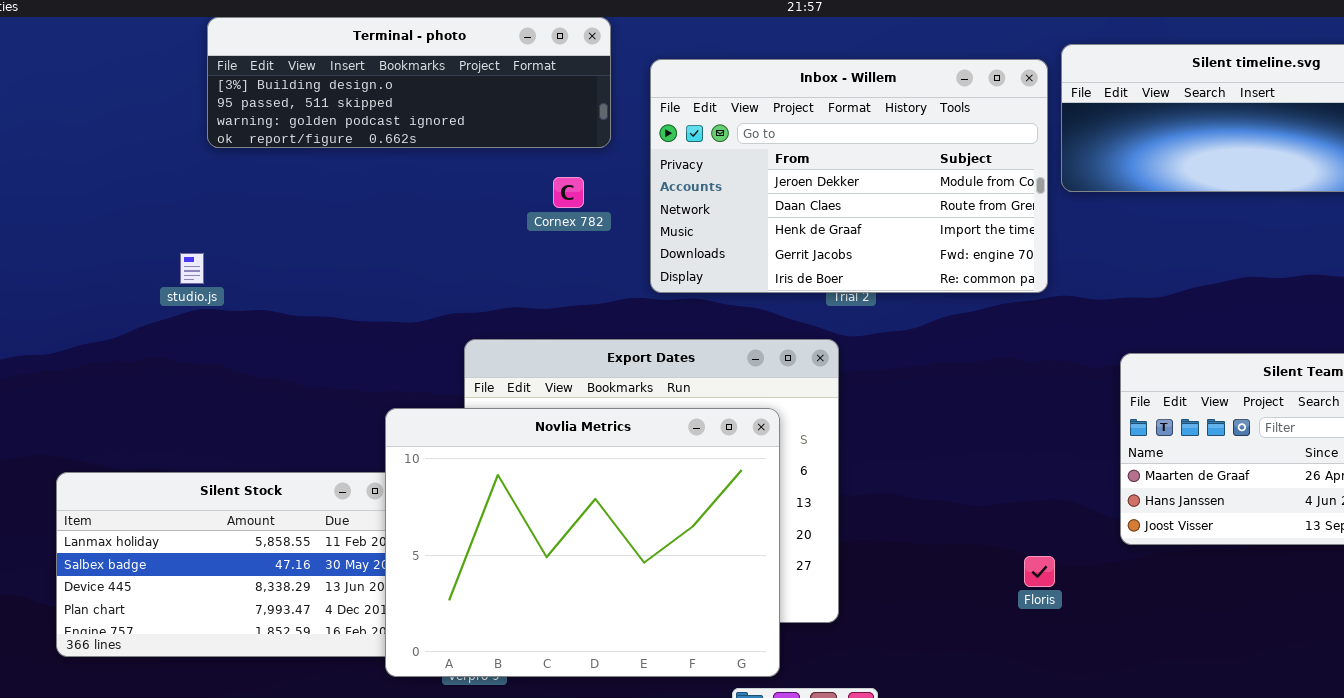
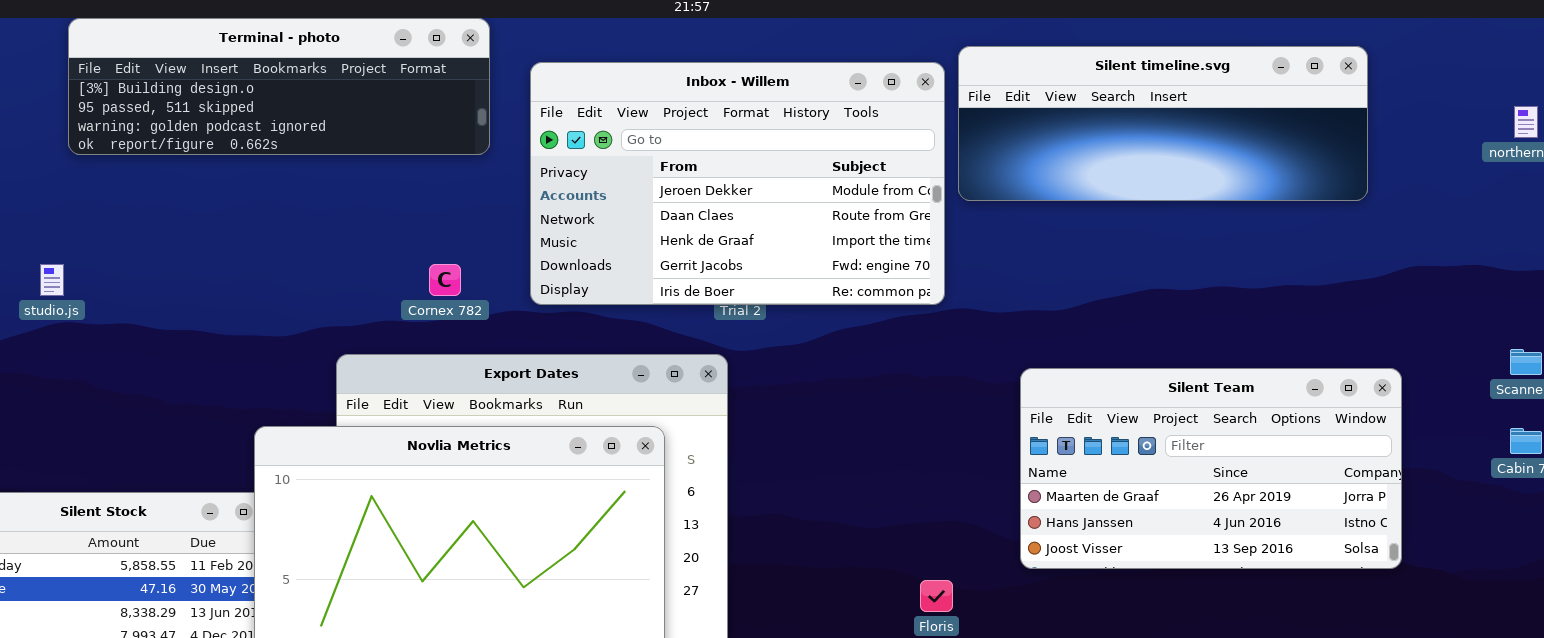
Cornex 782: [553,177,584,208] -> [429,264,461,296], moved

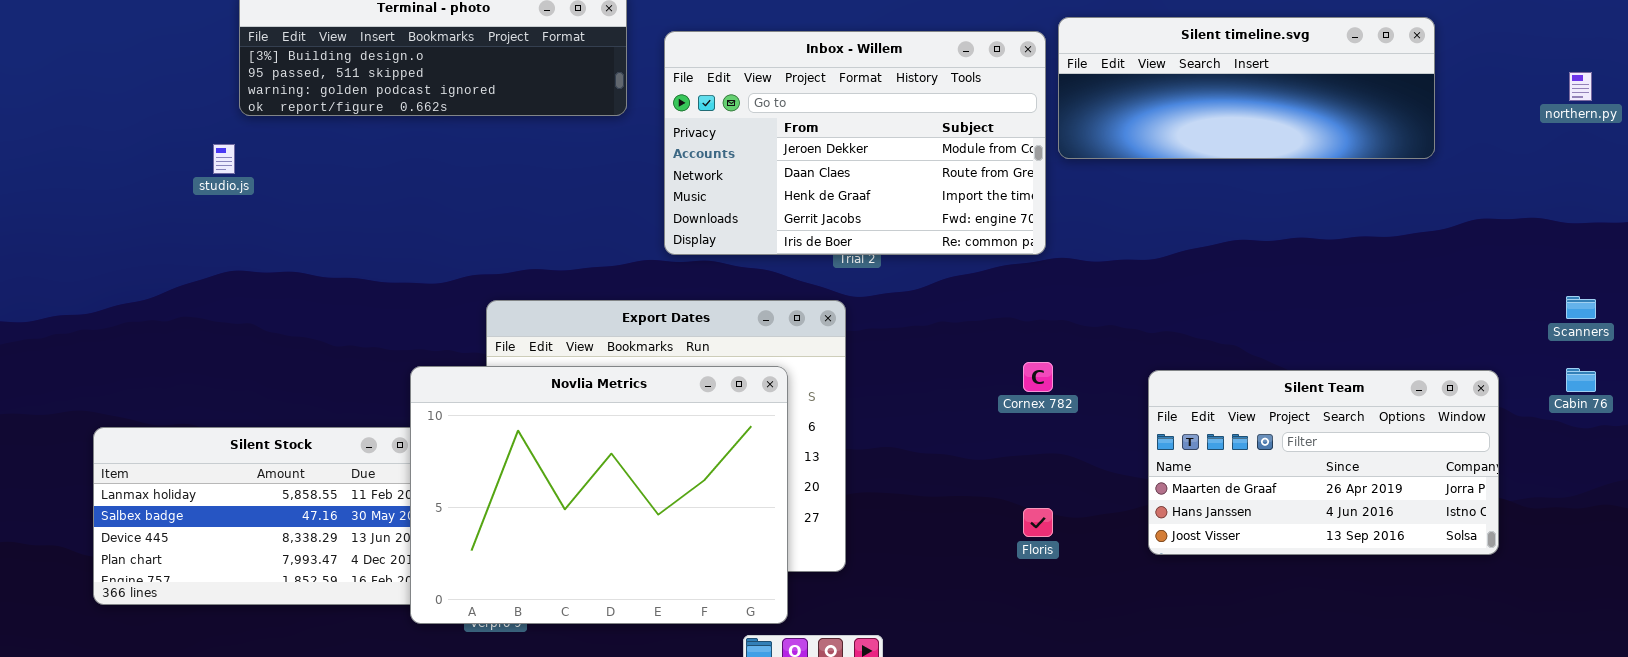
studio.js: [40,264,64,296] -> [213,144,235,174], moved
Cornex 782: [429,264,461,296] -> [1023,362,1053,392], moved
Silent Team: [1020,368,1402,569] -> [1148,370,1499,555], moved

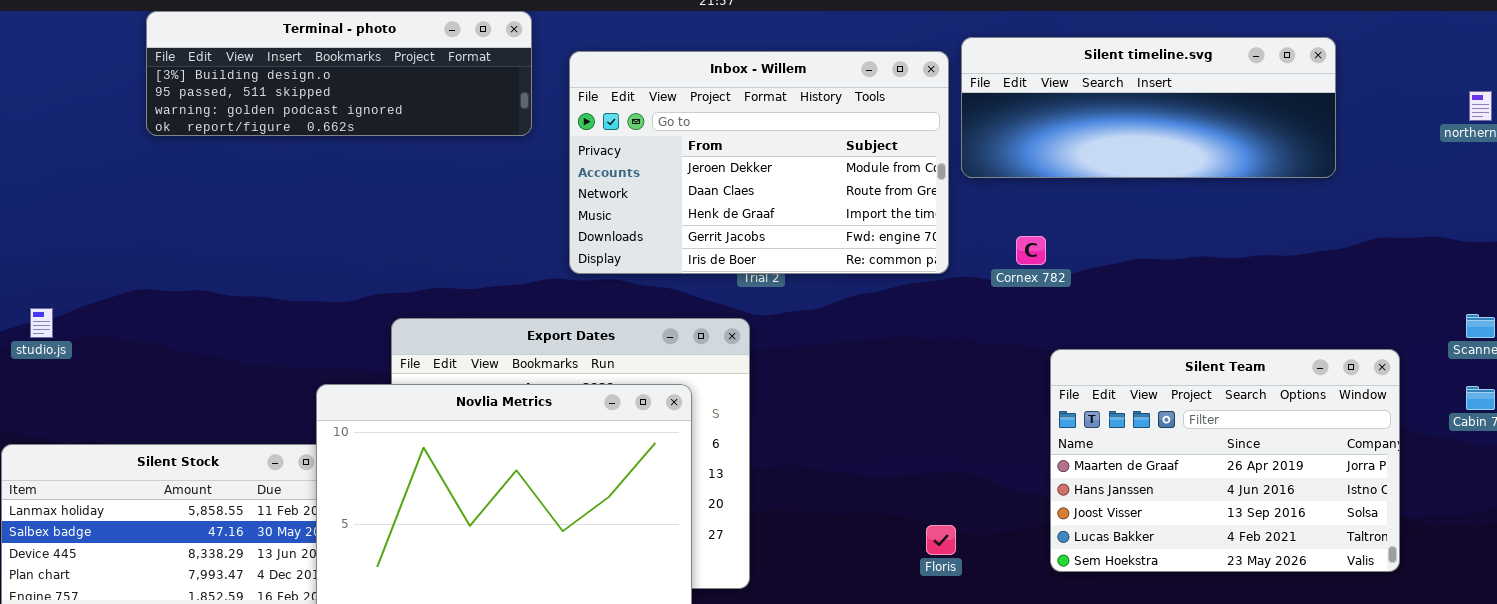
studio.js: [213,144,235,174] -> [30,308,53,338], moved
Cornex 782: [1023,362,1053,392] -> [1016,236,1046,265], moved
Silent Team: [1148,370,1499,555] -> [1050,349,1400,572], resized

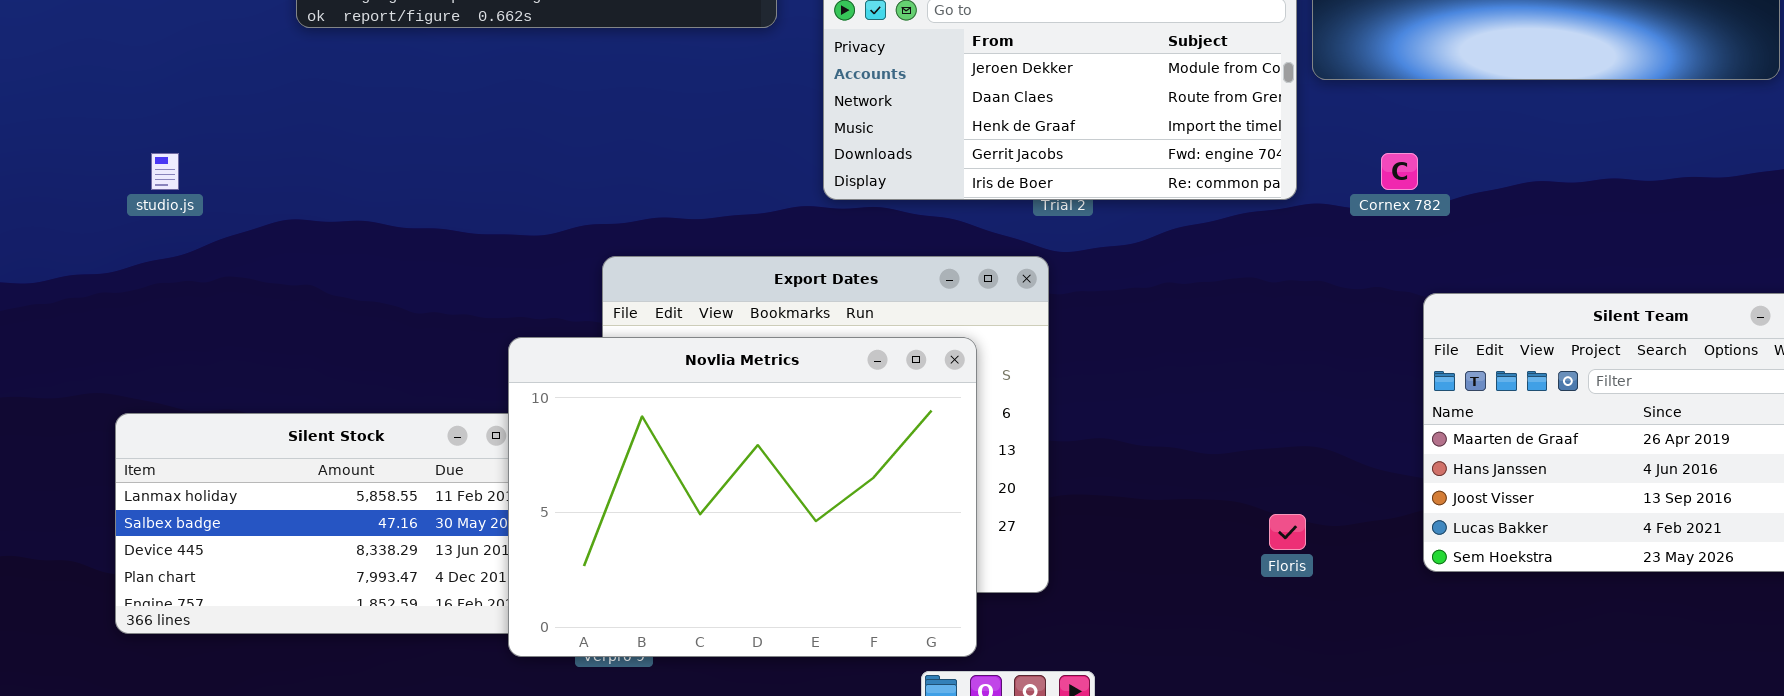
studio.js: [30,308,53,338] -> [151,153,179,190], moved

